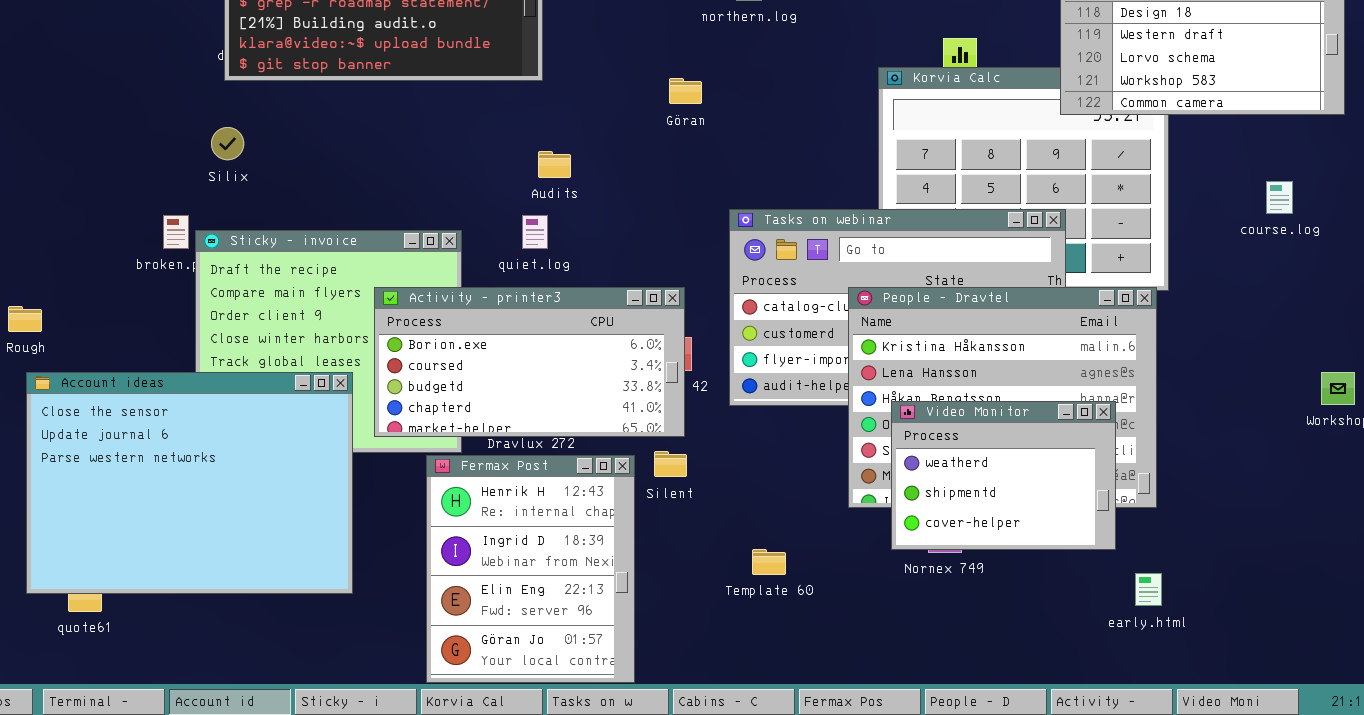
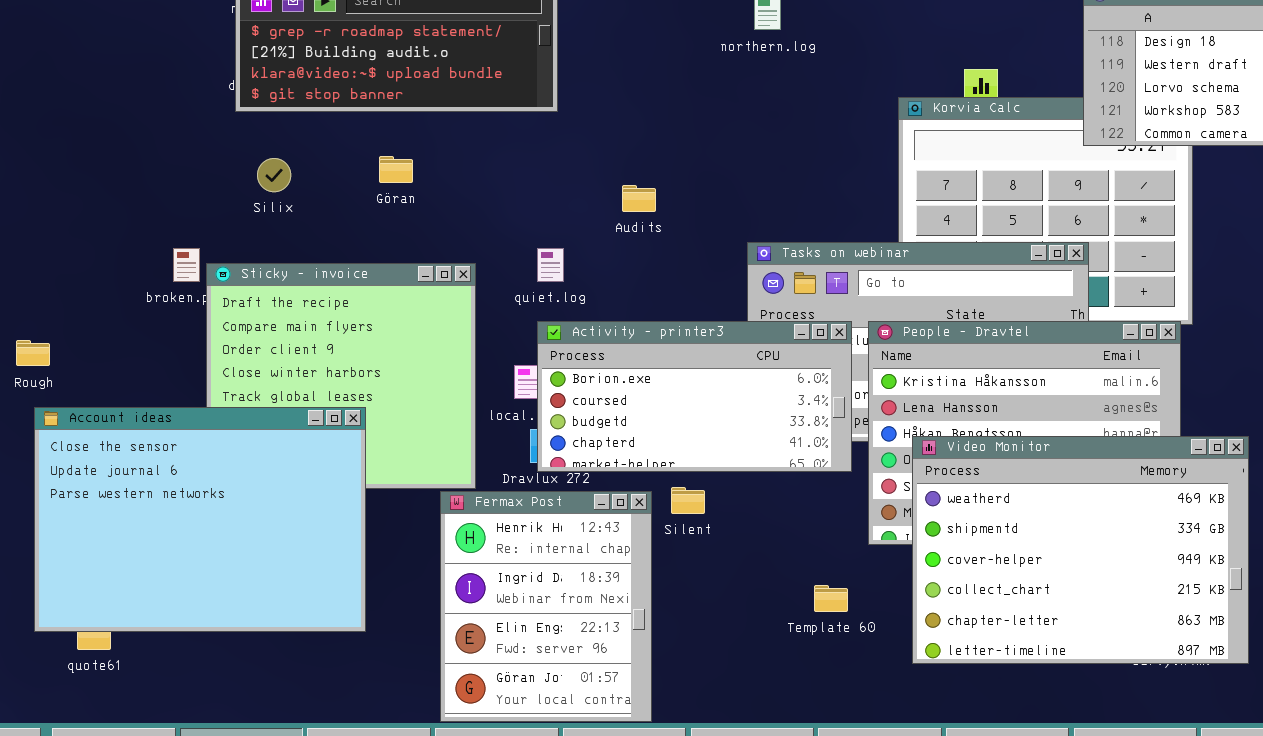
Göran: [669,78,702,104] -> [379,156,413,183], moved
Silix: [211,127,244,160] -> [257,158,291,192], moved
Audits: [538,151,571,178] -> [622,185,656,212], moved
Activity - printer3: [374,287,685,437] -> [537,321,852,472], moved
Video Monitor: [891,401,1116,550] -> [912,436,1249,664], resized
Template 60: [752,549,786,575] -> [814,585,848,612], moved

